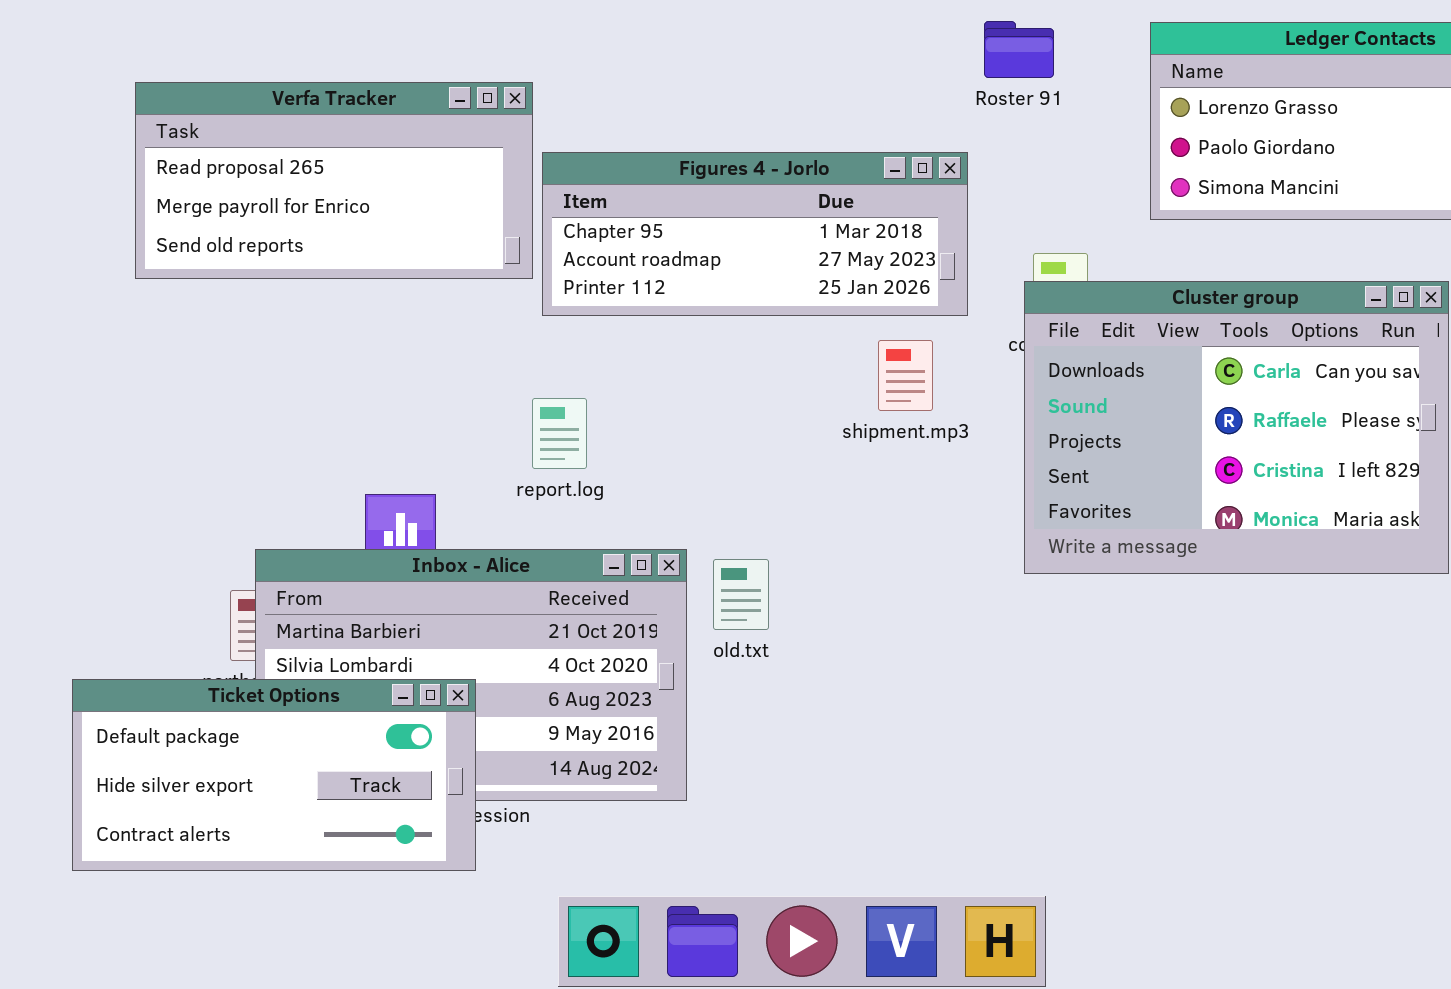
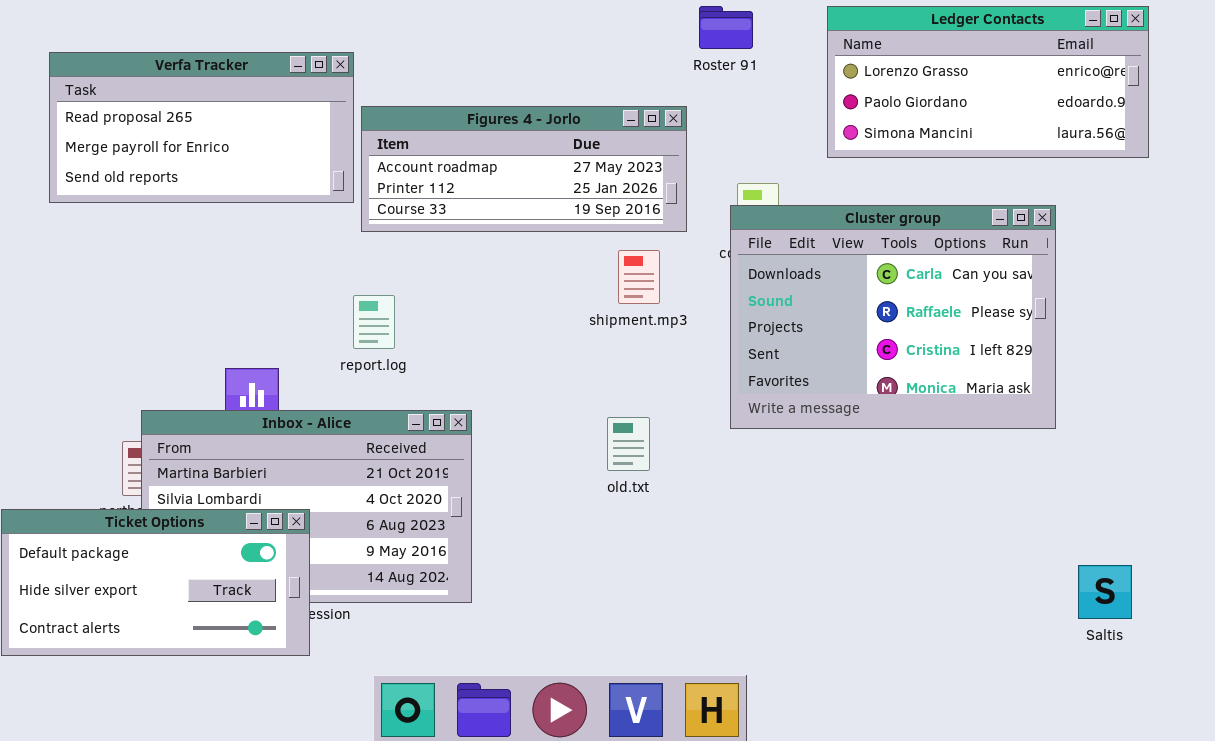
Figures 4 - Jorlo: [542,152,968,316] -> [361,106,687,232], scrolled down 1 row
old.txt: [713,559,769,630] -> [607,417,650,471], moved

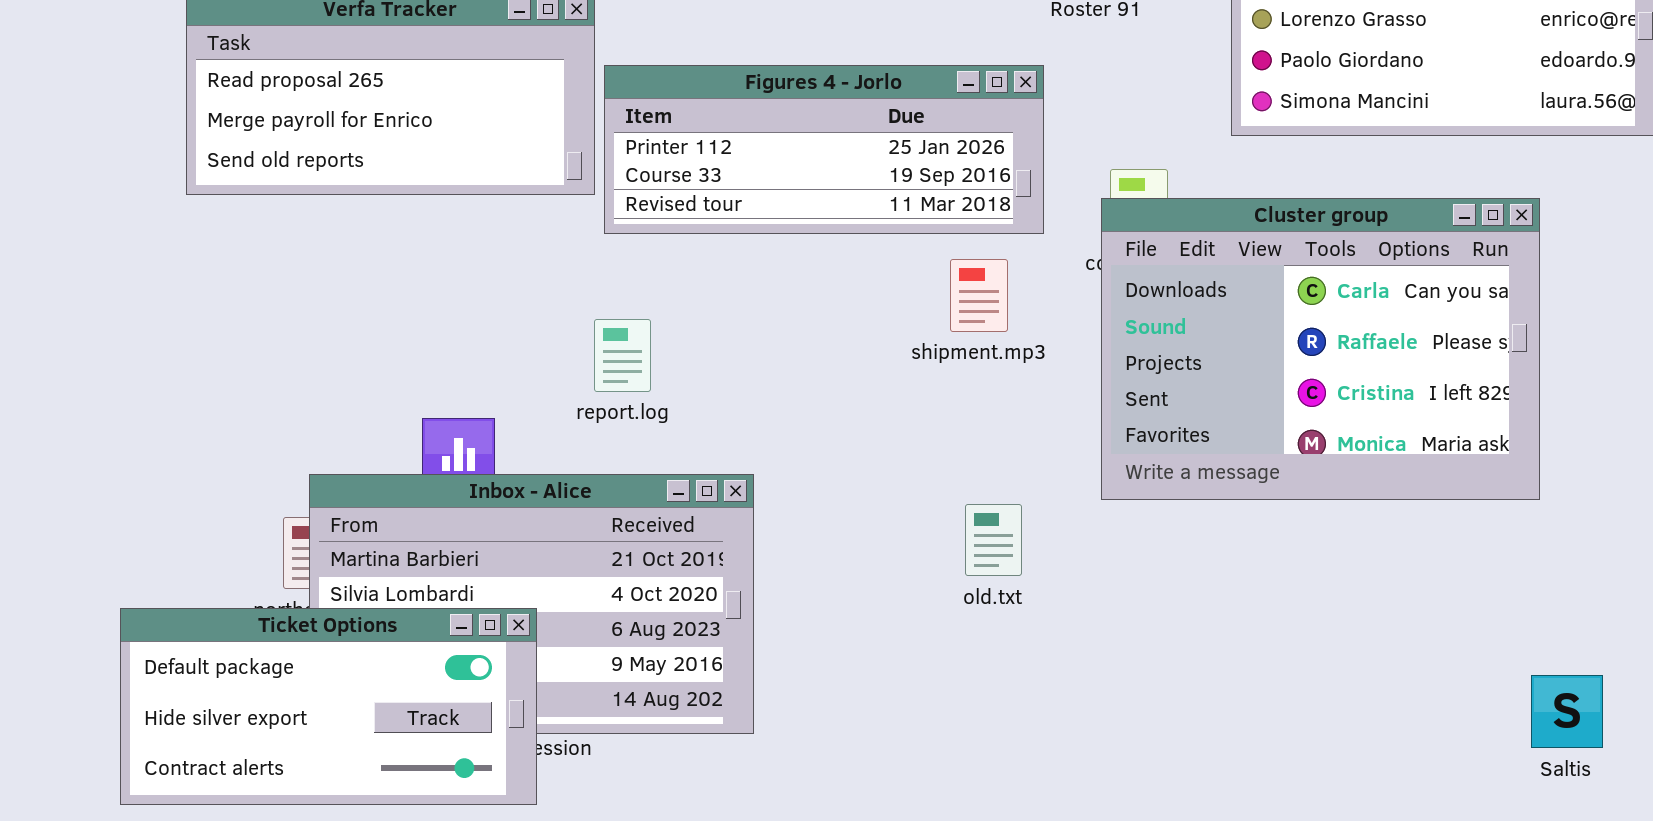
Figures 4 - Jorlo: [361,106,687,232] -> [604,65,1044,234], scrolled down 1 row
old.txt: [607,417,650,471] -> [965,504,1022,576], moved
Saltis: [1078,565,1132,619] -> [1531,675,1603,748], moved

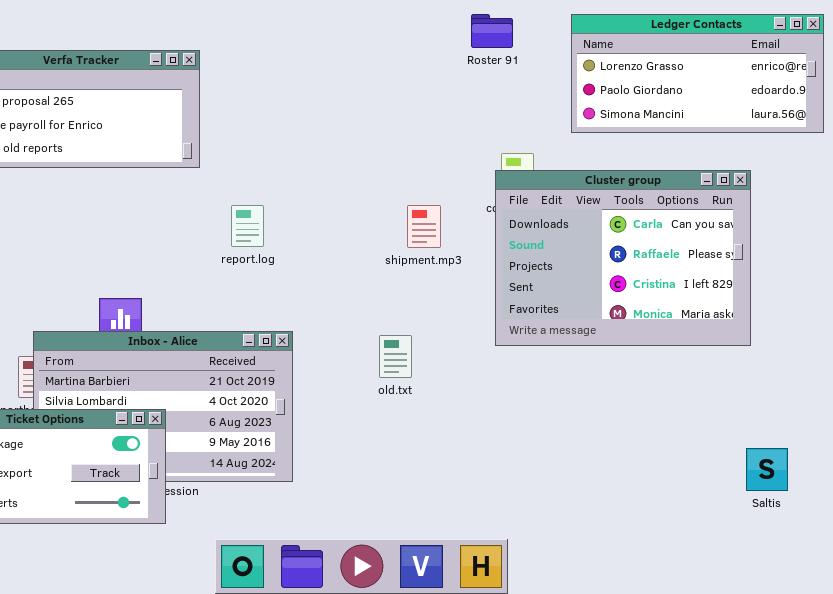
Figures 4 - Jorlo: [604,65,1044,234] -> none, closed
report.log: [594,319,651,392] -> [231,205,264,247], moved
old.txt: [965,504,1022,576] -> [379,335,412,378], moved

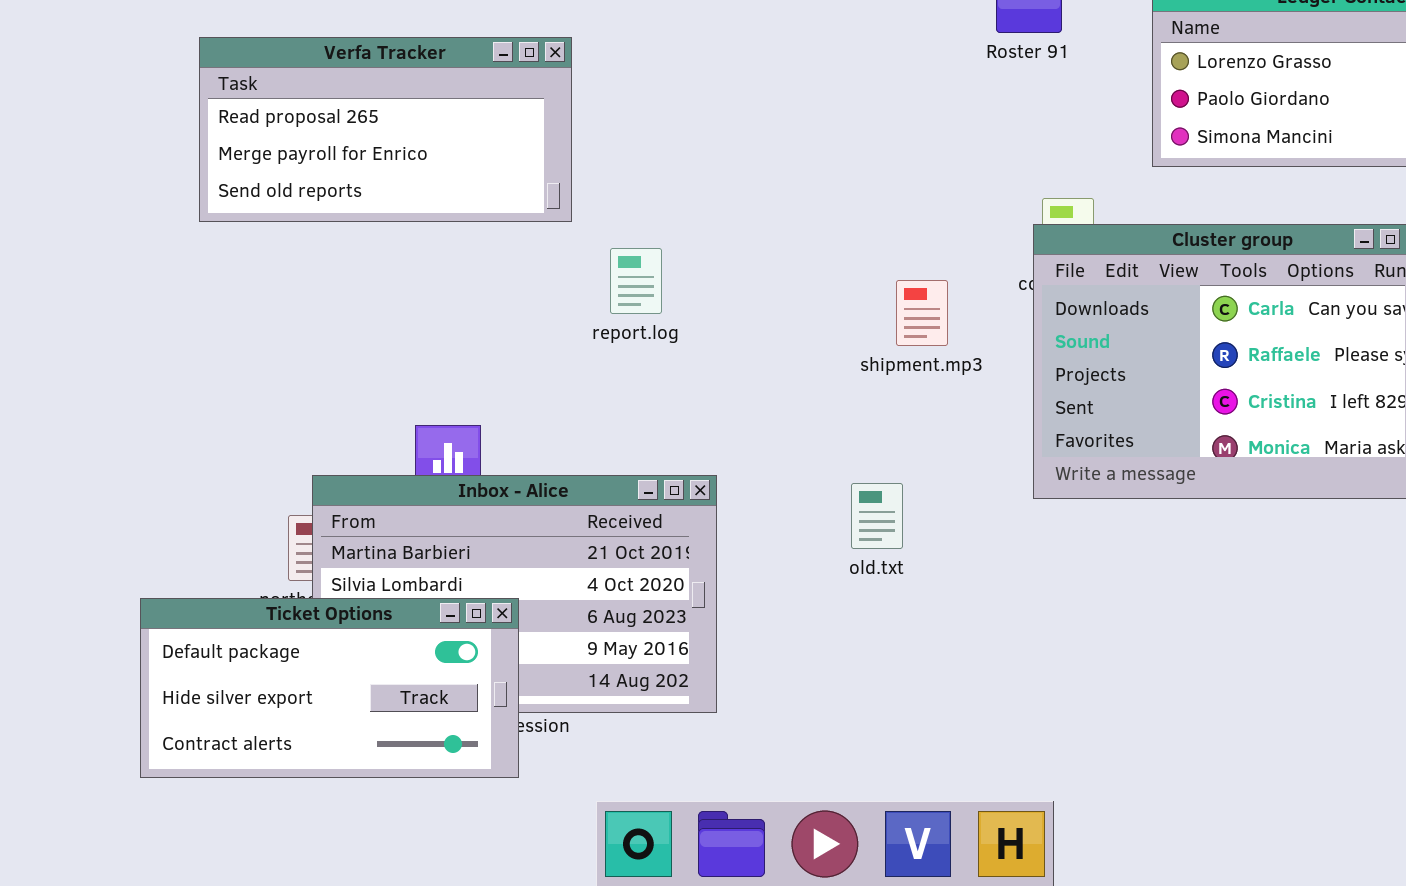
report.log: [231,205,264,247] -> [610,248,662,314], moved

